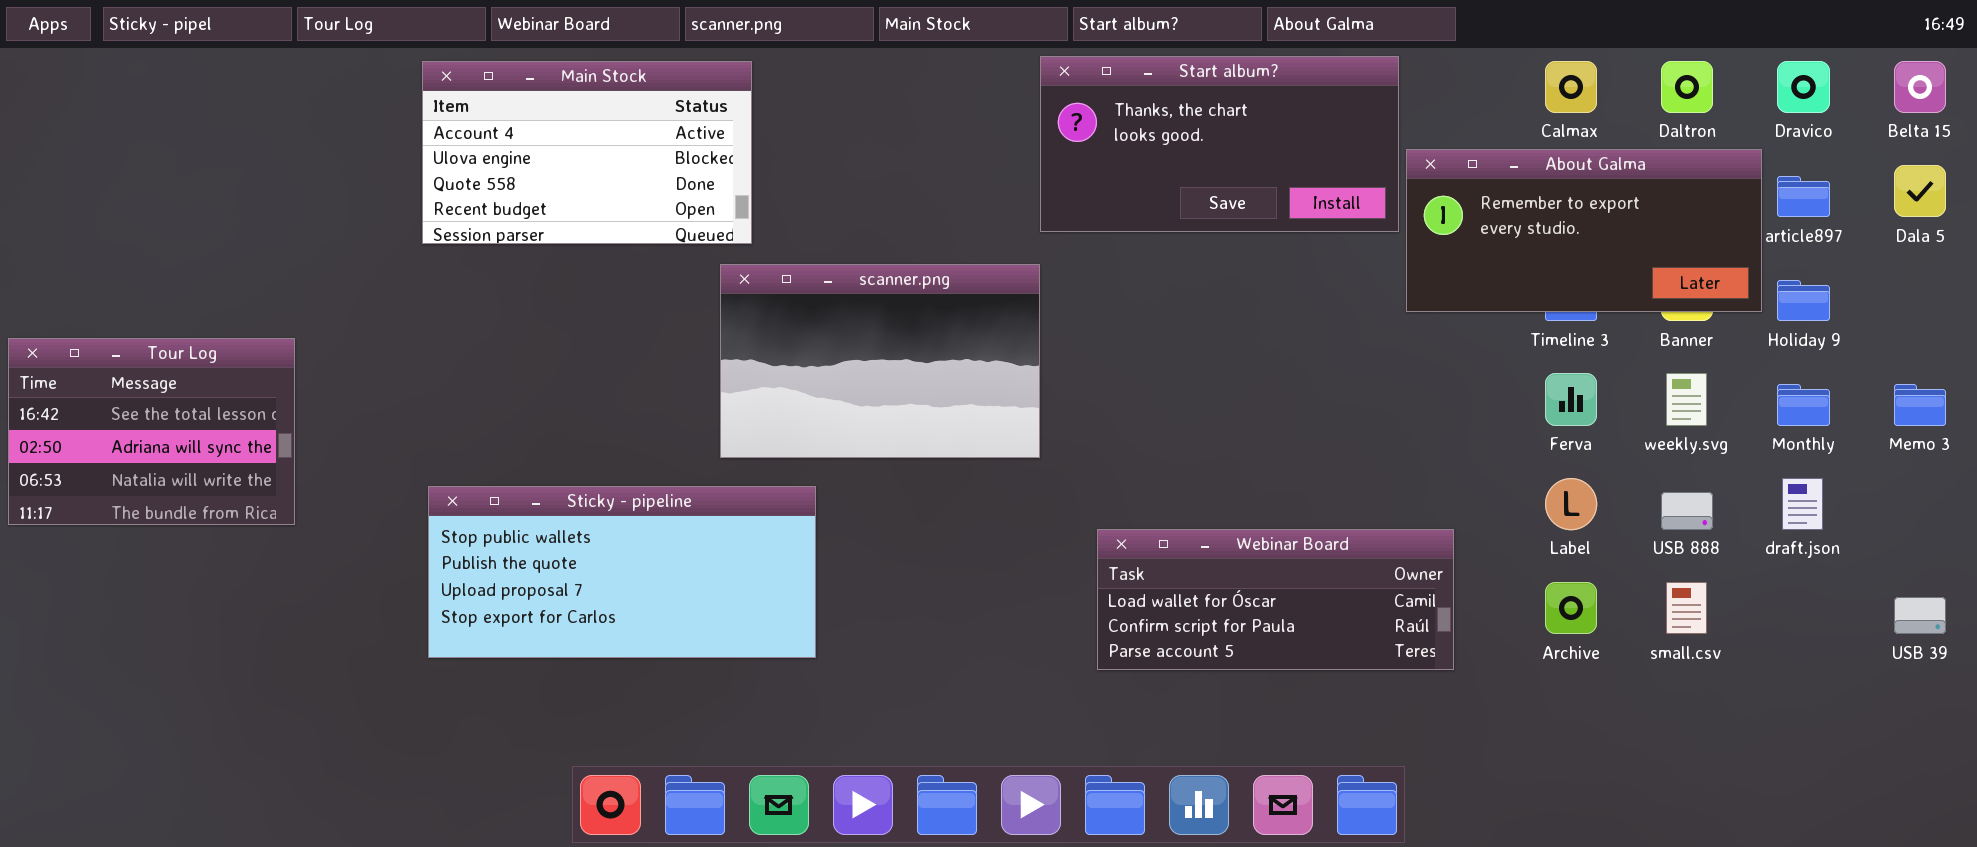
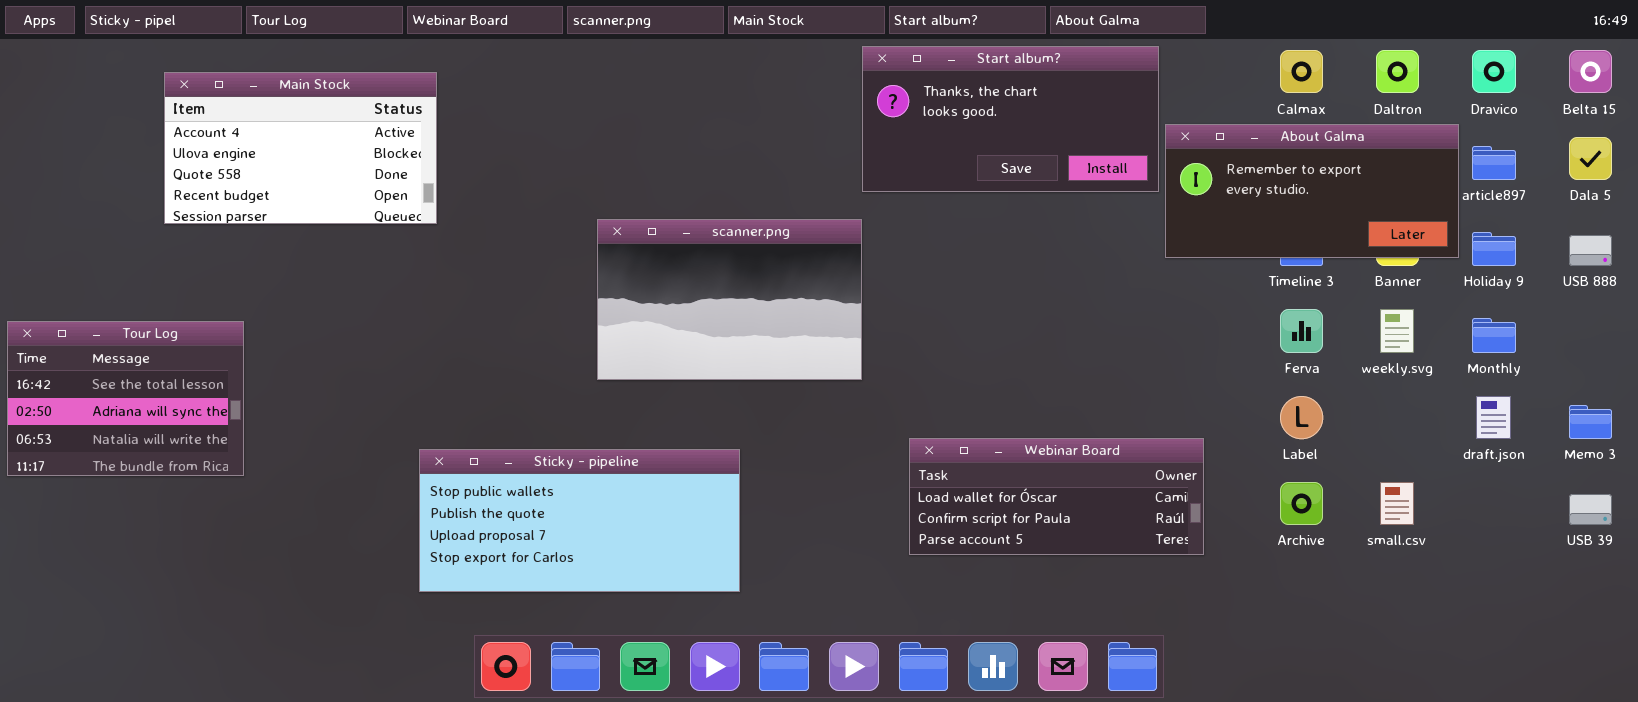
Main Stock: [422,61,752,244] -> [164,72,437,224], moved
Tour Log: [8,338,295,525] -> [7,321,244,476], moved
Memo 3: [1894,384,1946,426] -> [1569,405,1612,439], moved
Sticky - pipeline: [428,486,816,658] -> [419,449,740,592], moved
USB 888: [1661,492,1713,530] -> [1569,235,1612,266], moved

